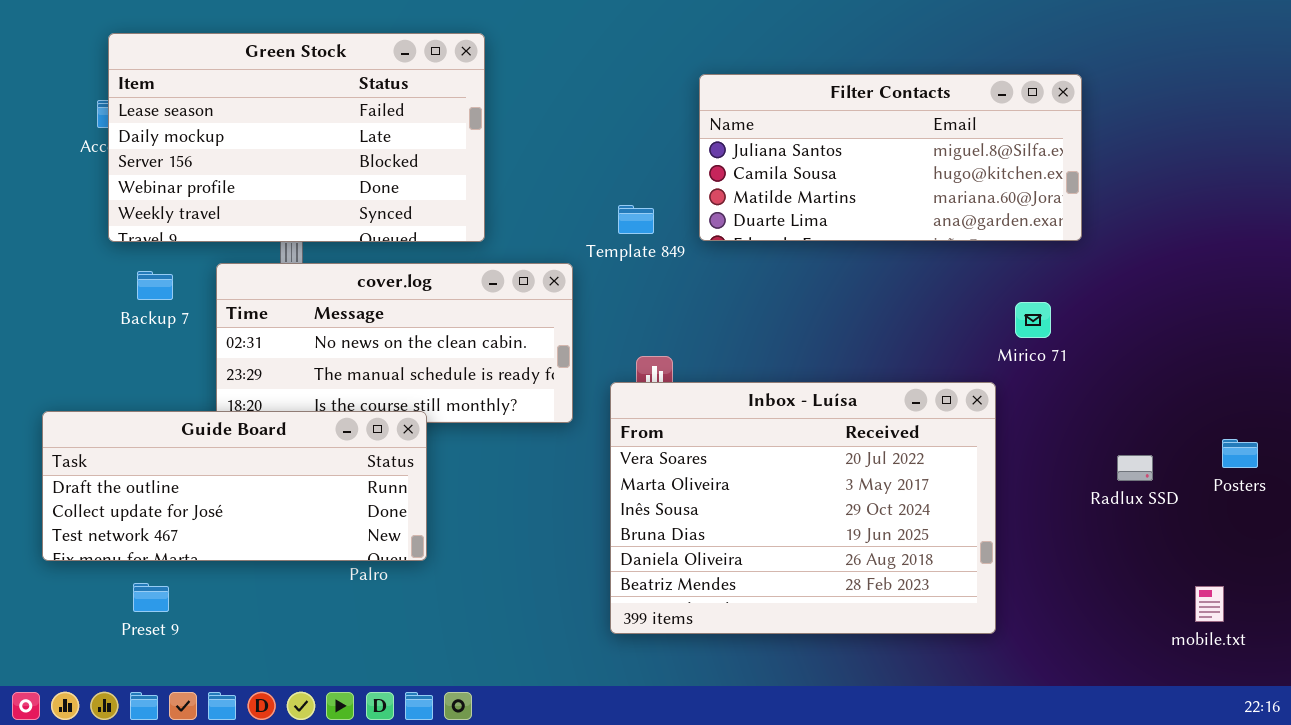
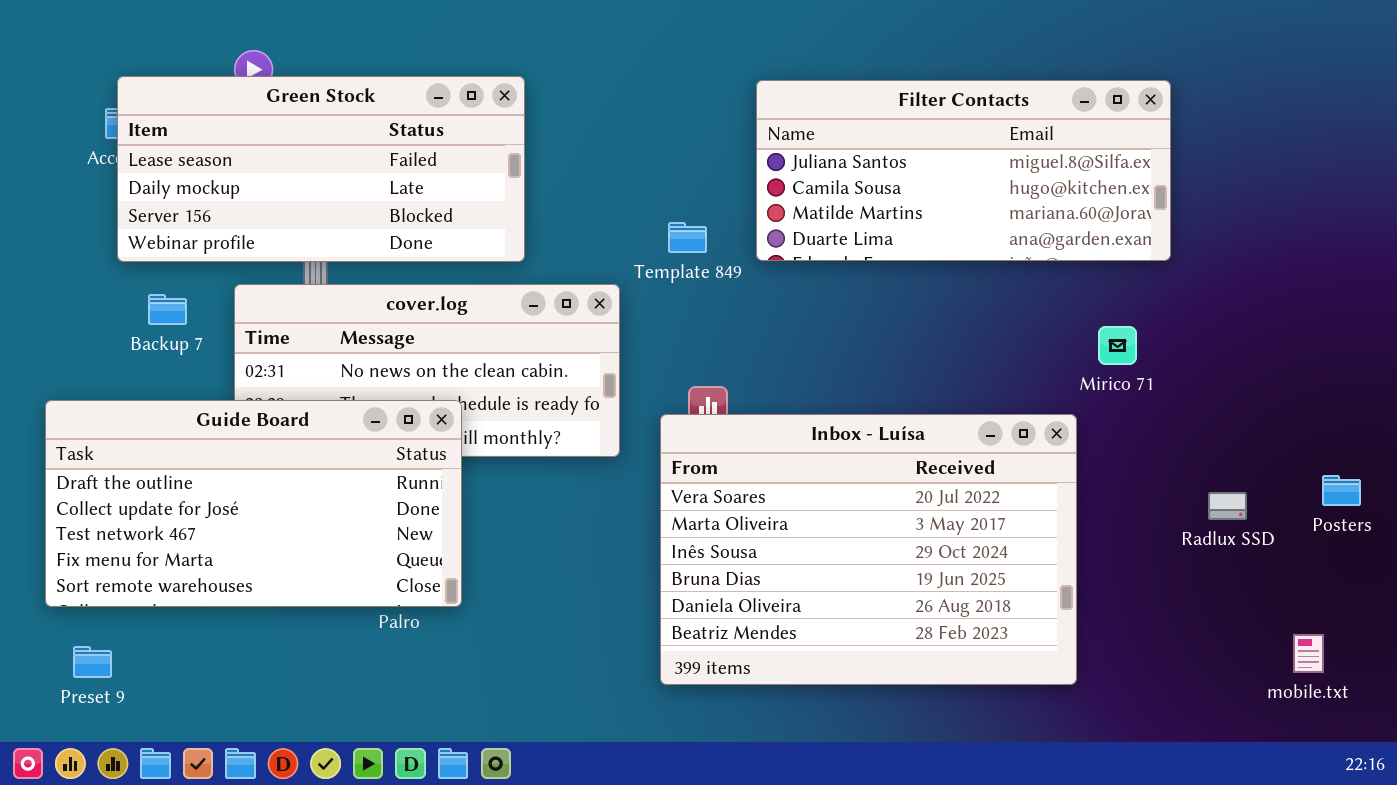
Green Stock: [108,33,485,242] -> [117,76,525,262], resized
Guide Board: [42,411,427,561] -> [45,400,462,607], resized
Preset 9: [133,583,169,612] -> [73,646,112,678], moved

